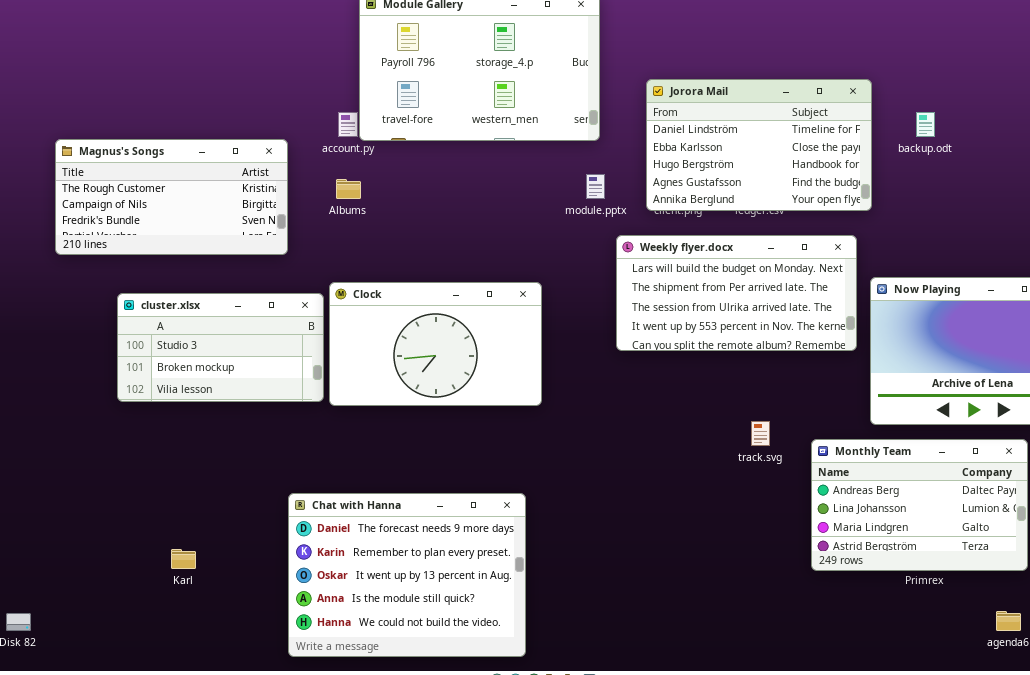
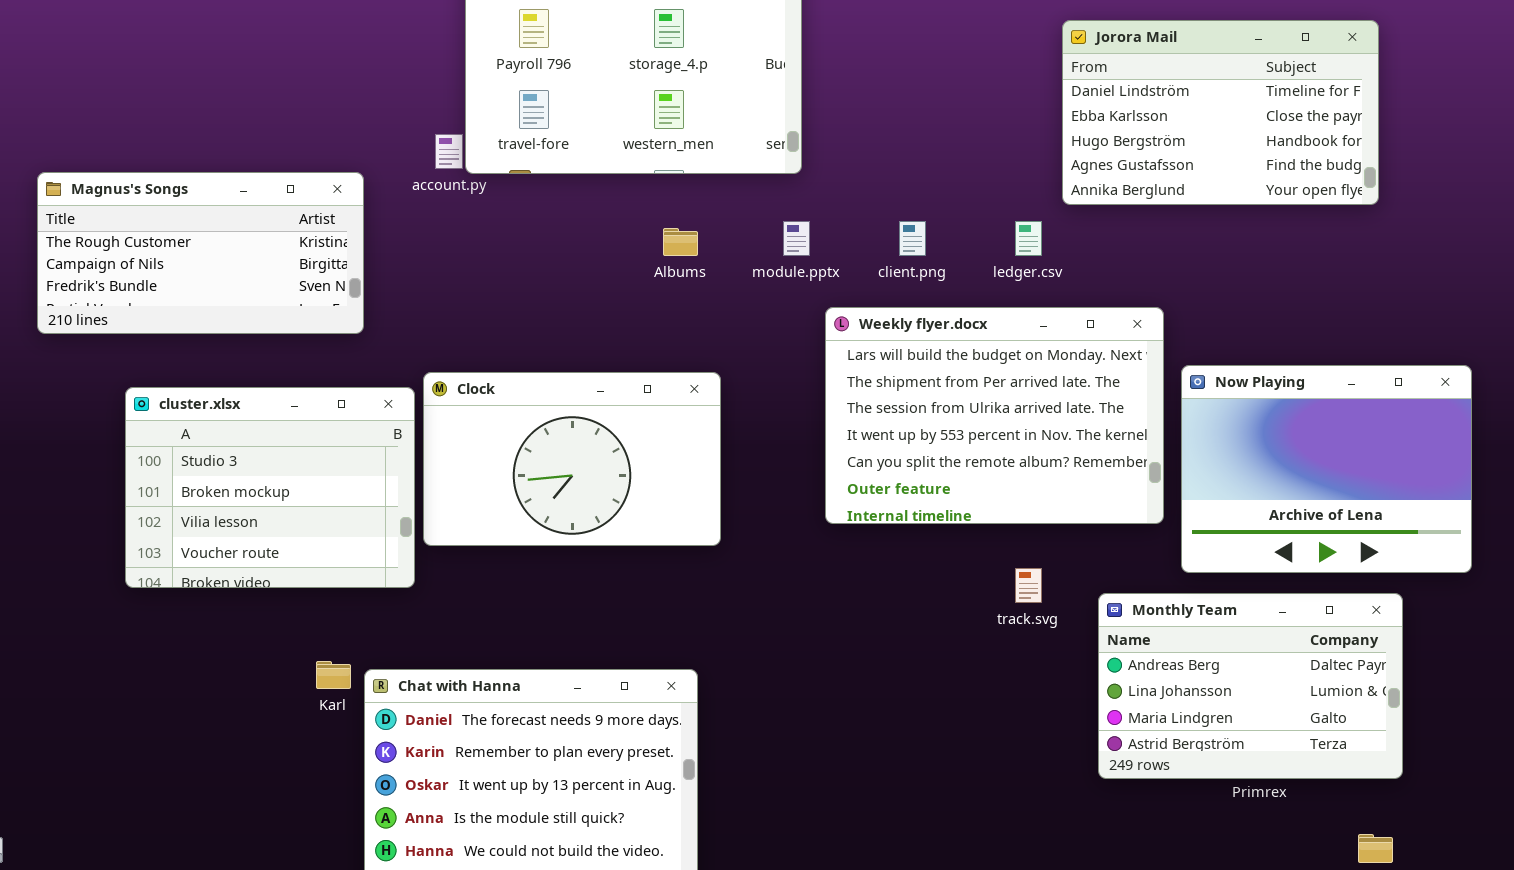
Jorora Mail: [646,79,872,211] -> [1062,20,1379,205], moved
Albums: [336,179,361,199] -> [663,228,698,256], moved
Weekly flyer.docx: [616,235,857,351] -> [825,307,1164,524], resized
cluster.xlsx: [117,293,324,402] -> [125,387,415,588], resized
Karl: [171,549,196,569] -> [316,661,351,689], moved

